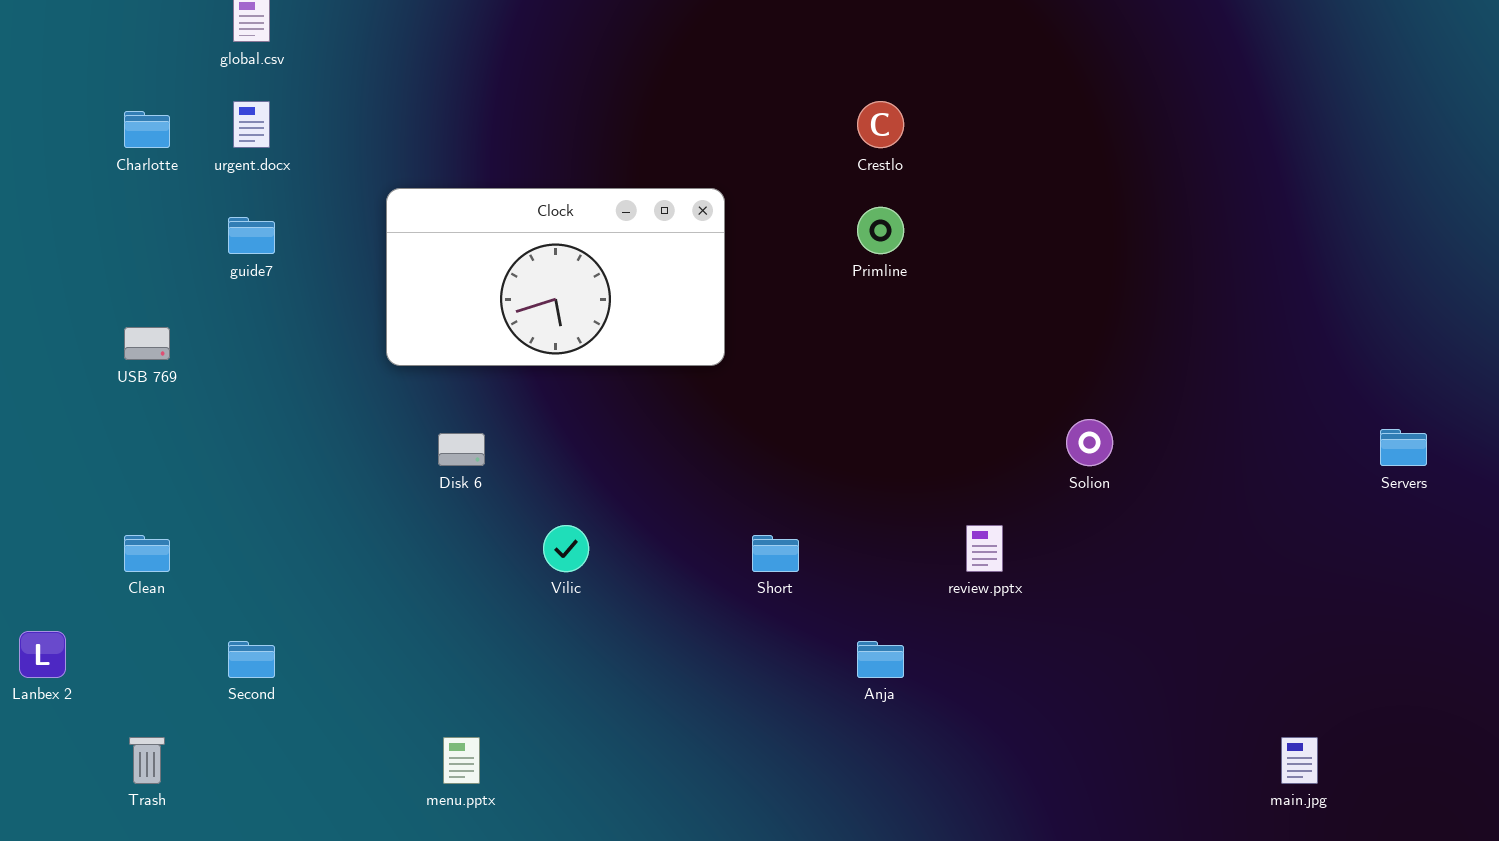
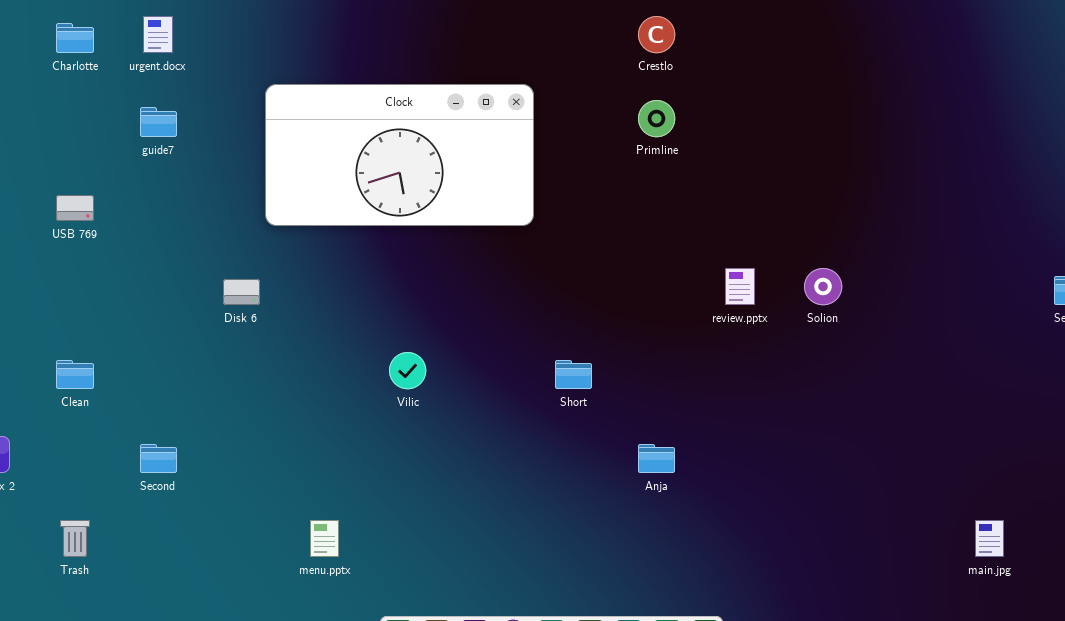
Disk 6: [438,433,485,466] -> [223,279,260,305], moved
review.pptx: [966,525,1003,572] -> [725,268,755,305], moved

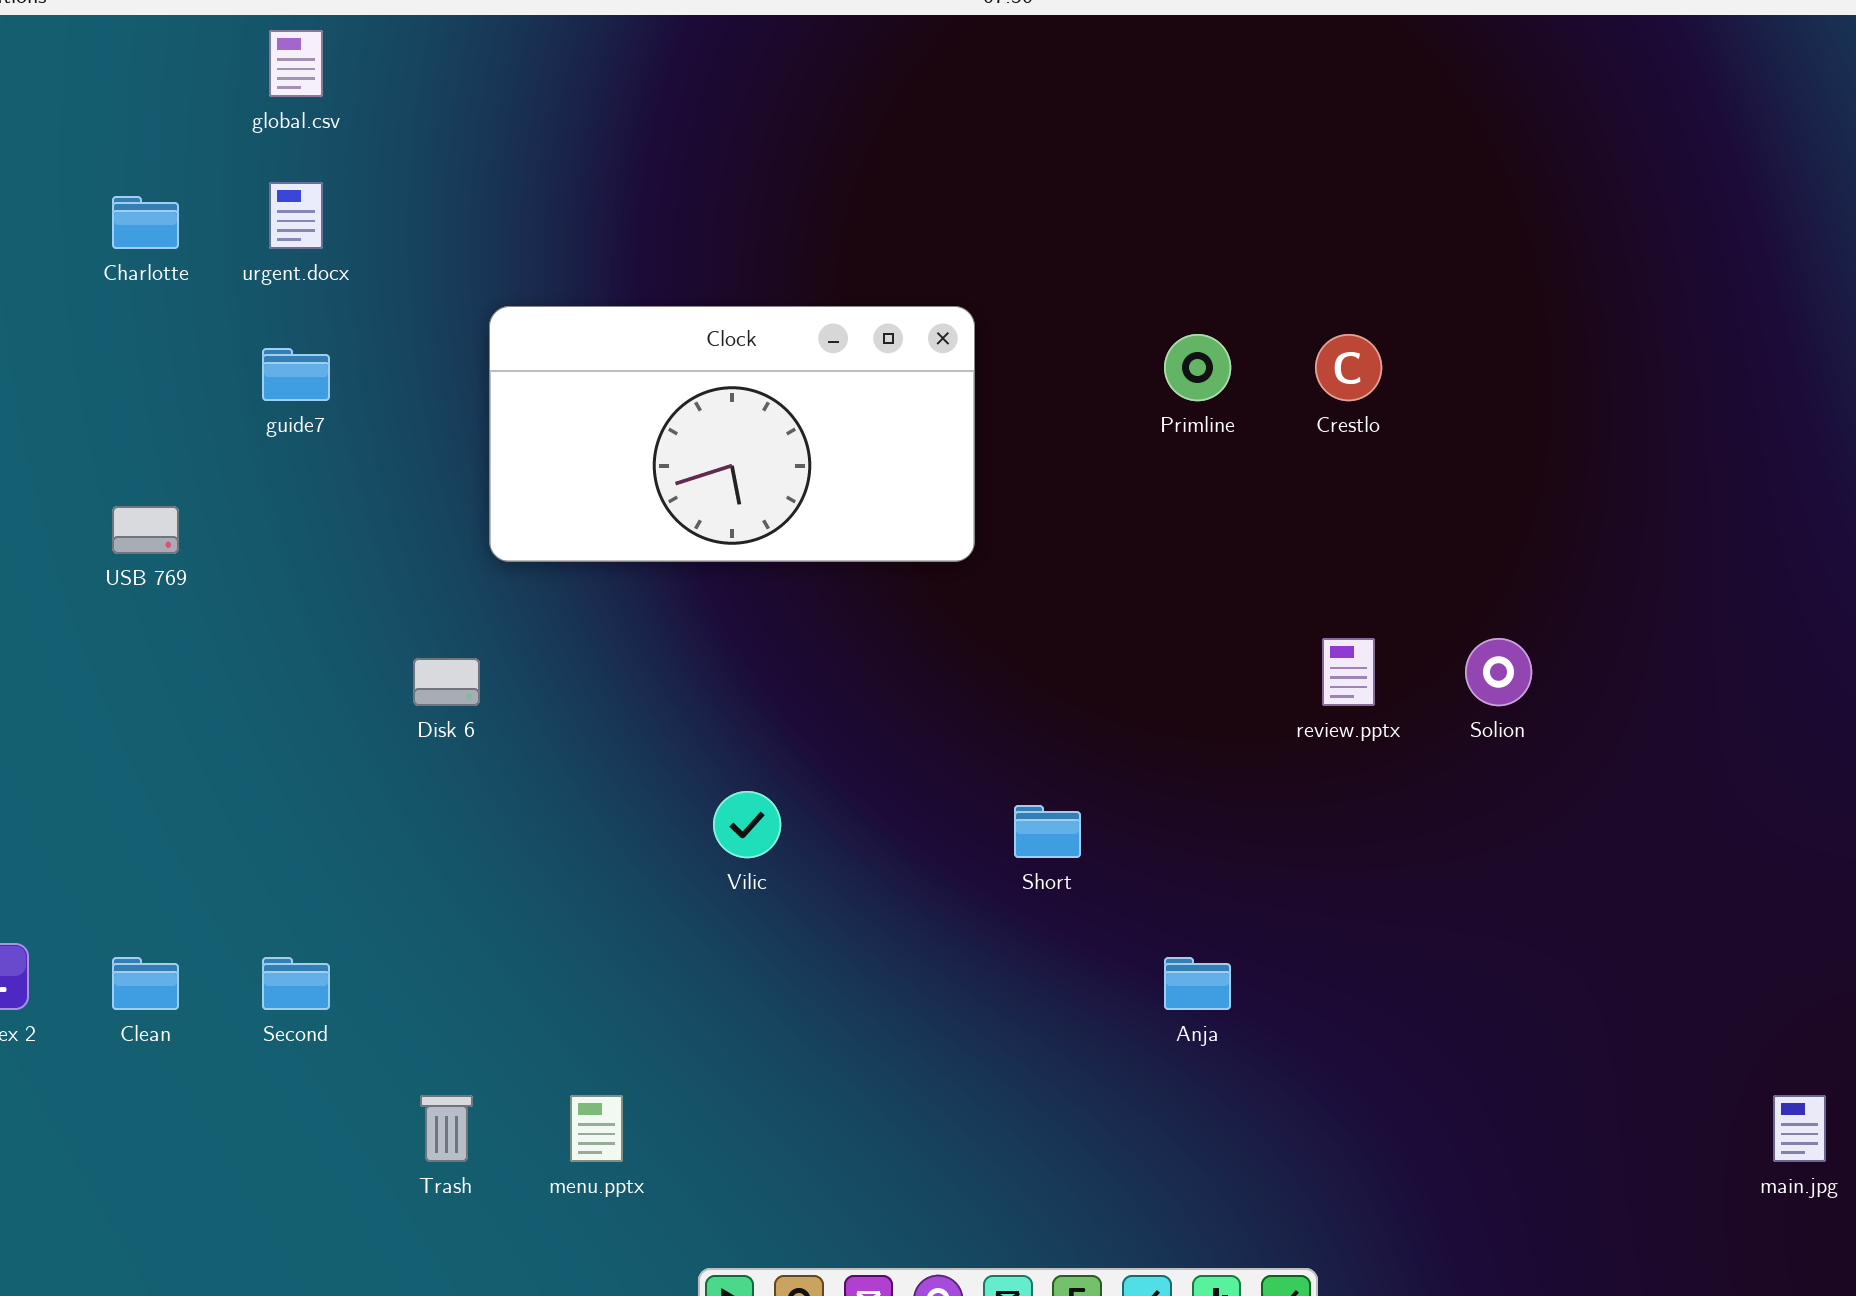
Crestlo: [638,16,675,53] -> [1315,334,1382,401], moved
Clean: [56,360,94,389] -> [112,957,179,1010], moved
Trash: [60,520,90,557] -> [420,1095,473,1162], moved

